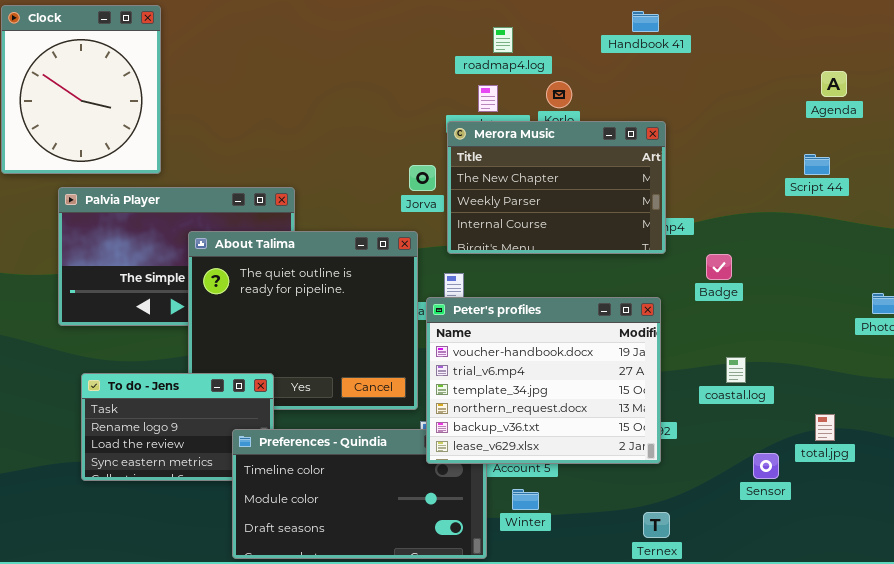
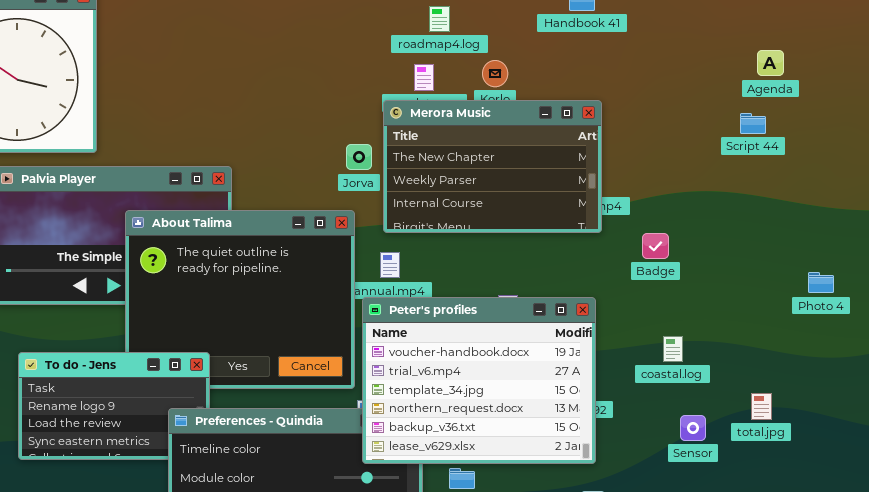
Script 44: [804,154,830,175] -> [740,113,766,134], moved
Peter's profiles: [426,297,661,464] -> [362,297,596,464], moved
Sensor: [753,453,779,479] -> [680,415,706,441], moved

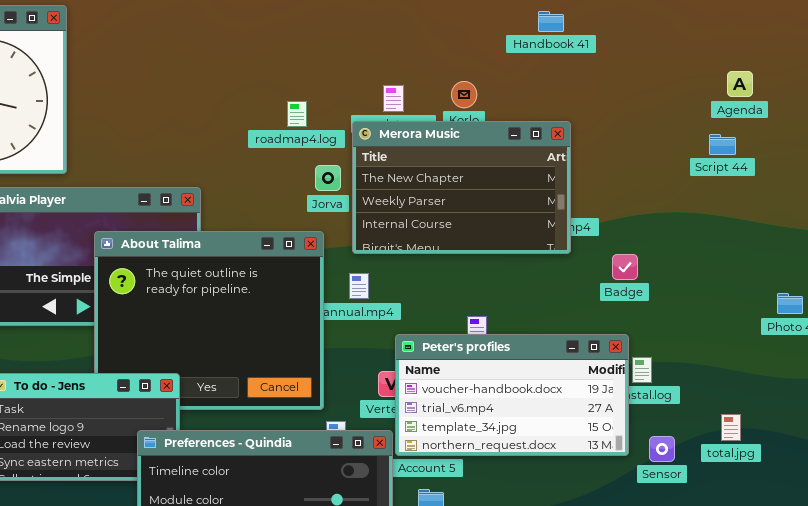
roadmap4.log: [429,6,450,32] -> [287,101,307,127], moved
Peter's profiles: [362,297,596,464] -> [395,334,629,456], moved, resized

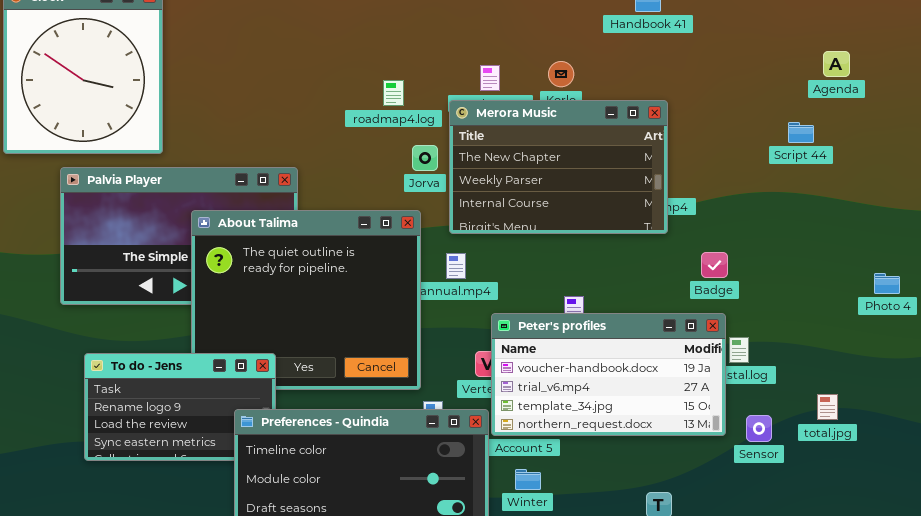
Script 44: [709,134,736,155] -> [788,122,814,143], moved
Badge: [612,254,638,280] -> [701,252,728,278], moved

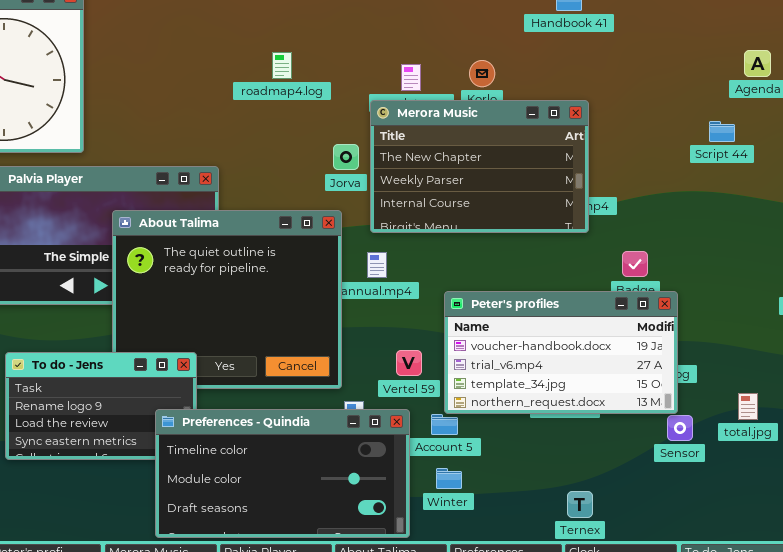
roadmap4.log: [383,80,404,106] -> [272,52,292,79], moved
Peter's profiles: [491,313,726,436] -> [444,291,678,414], moved

